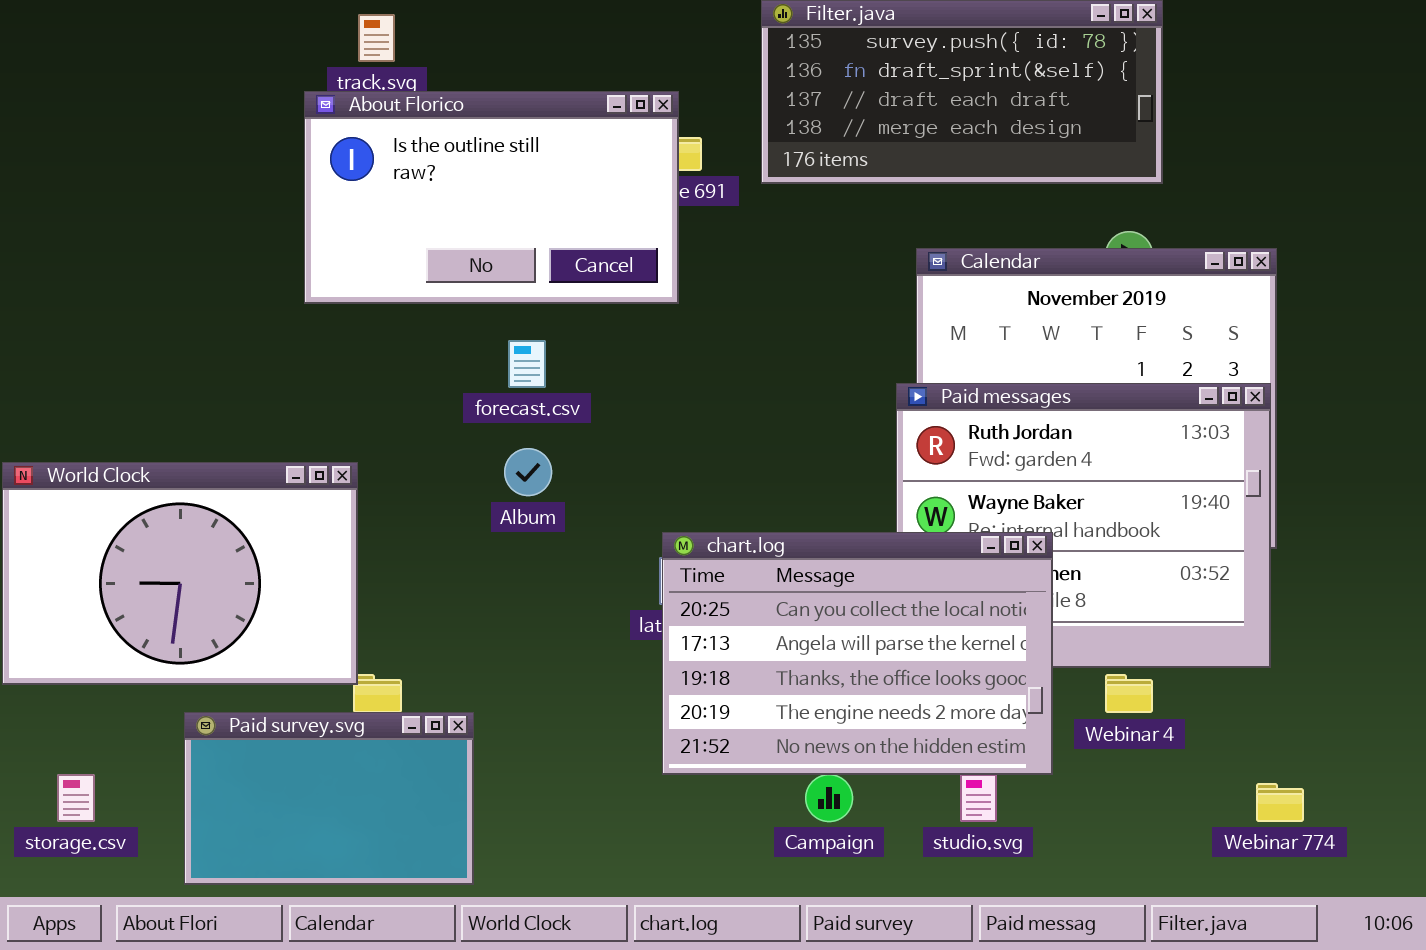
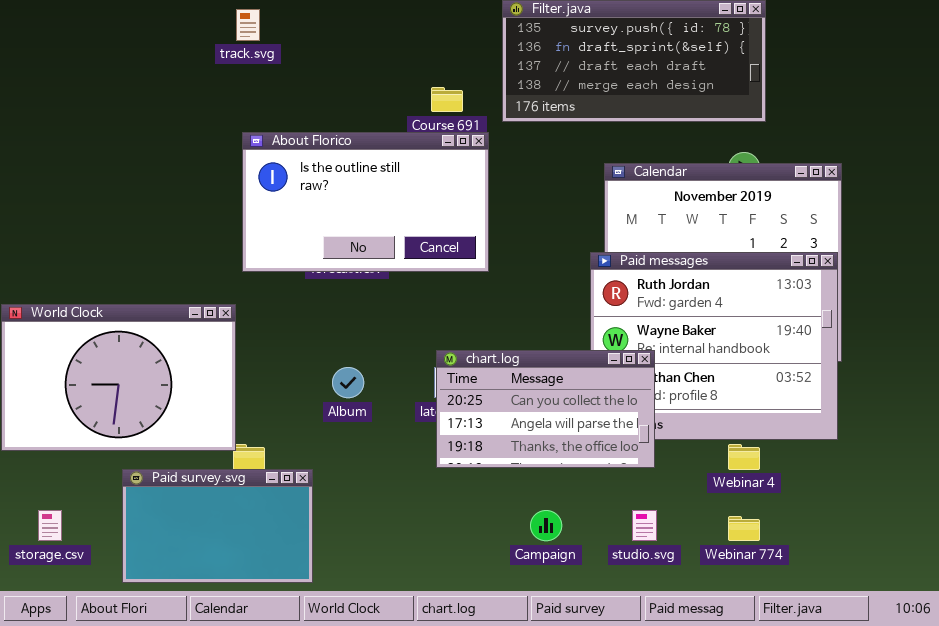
About Florico: [304,91,679,304] -> [242,132,489,272], moved
Album: [504,448,552,496] -> [332,367,364,398], moved
chart.log: [662,532,1053,775] -> [436,350,655,468], resized
Webinar 774: [1256,783,1304,822] -> [728,516,760,541], moved

